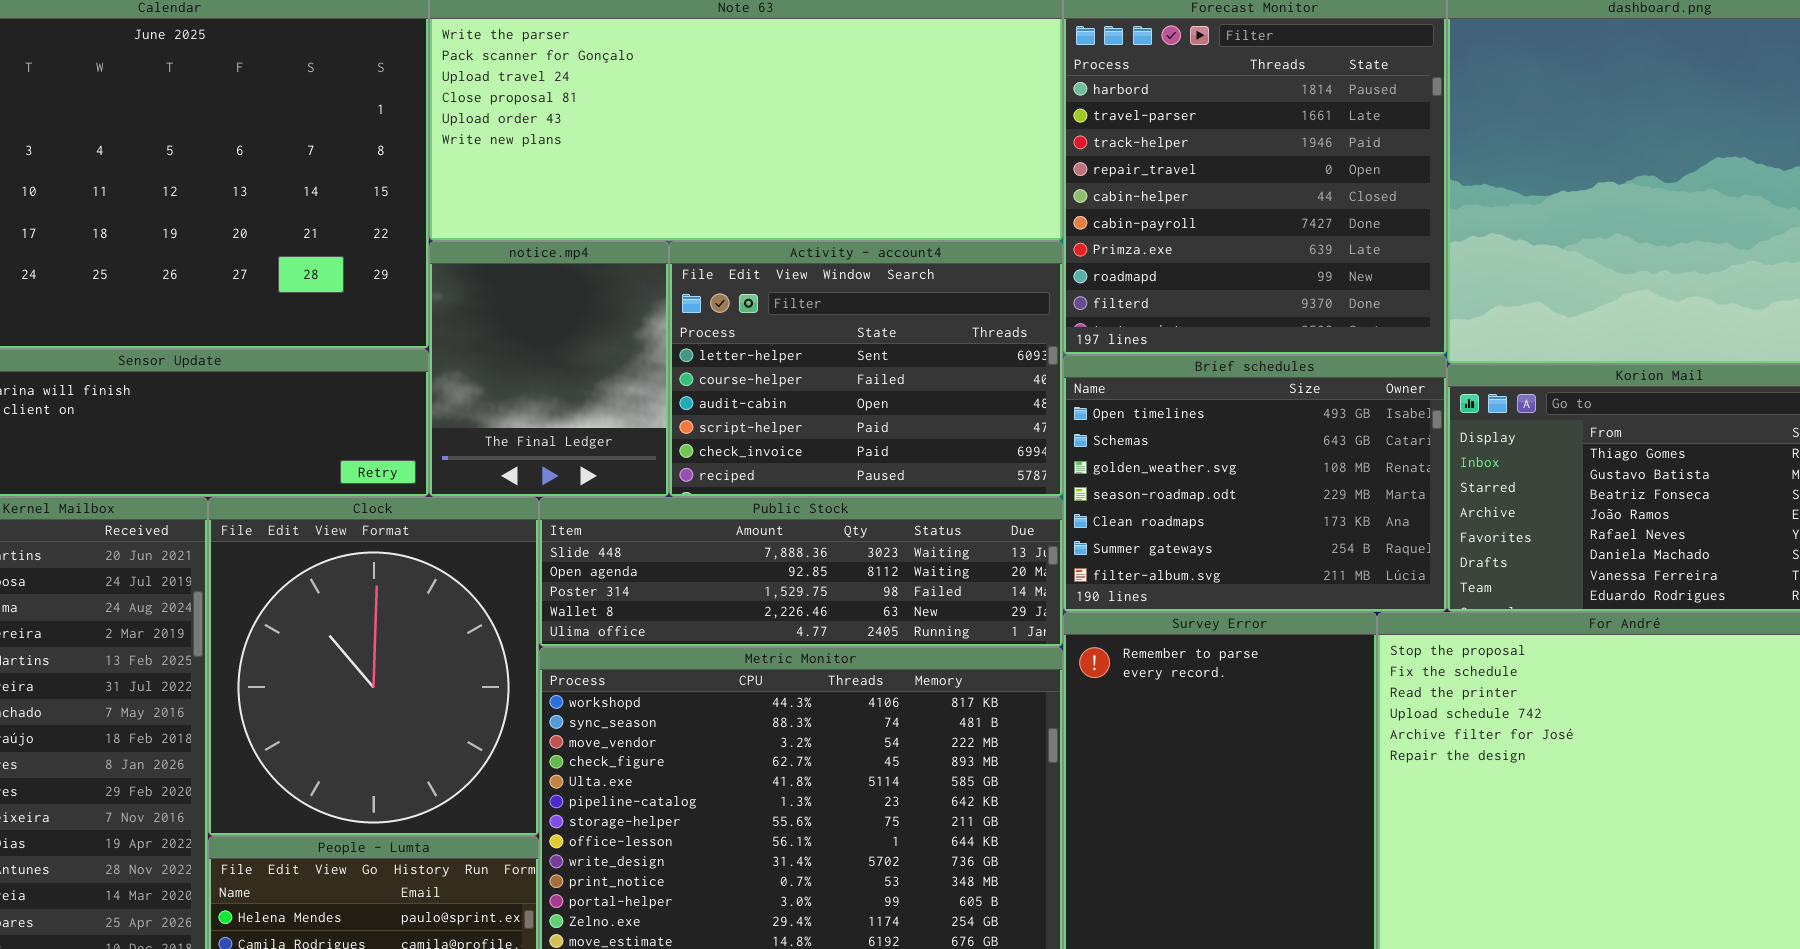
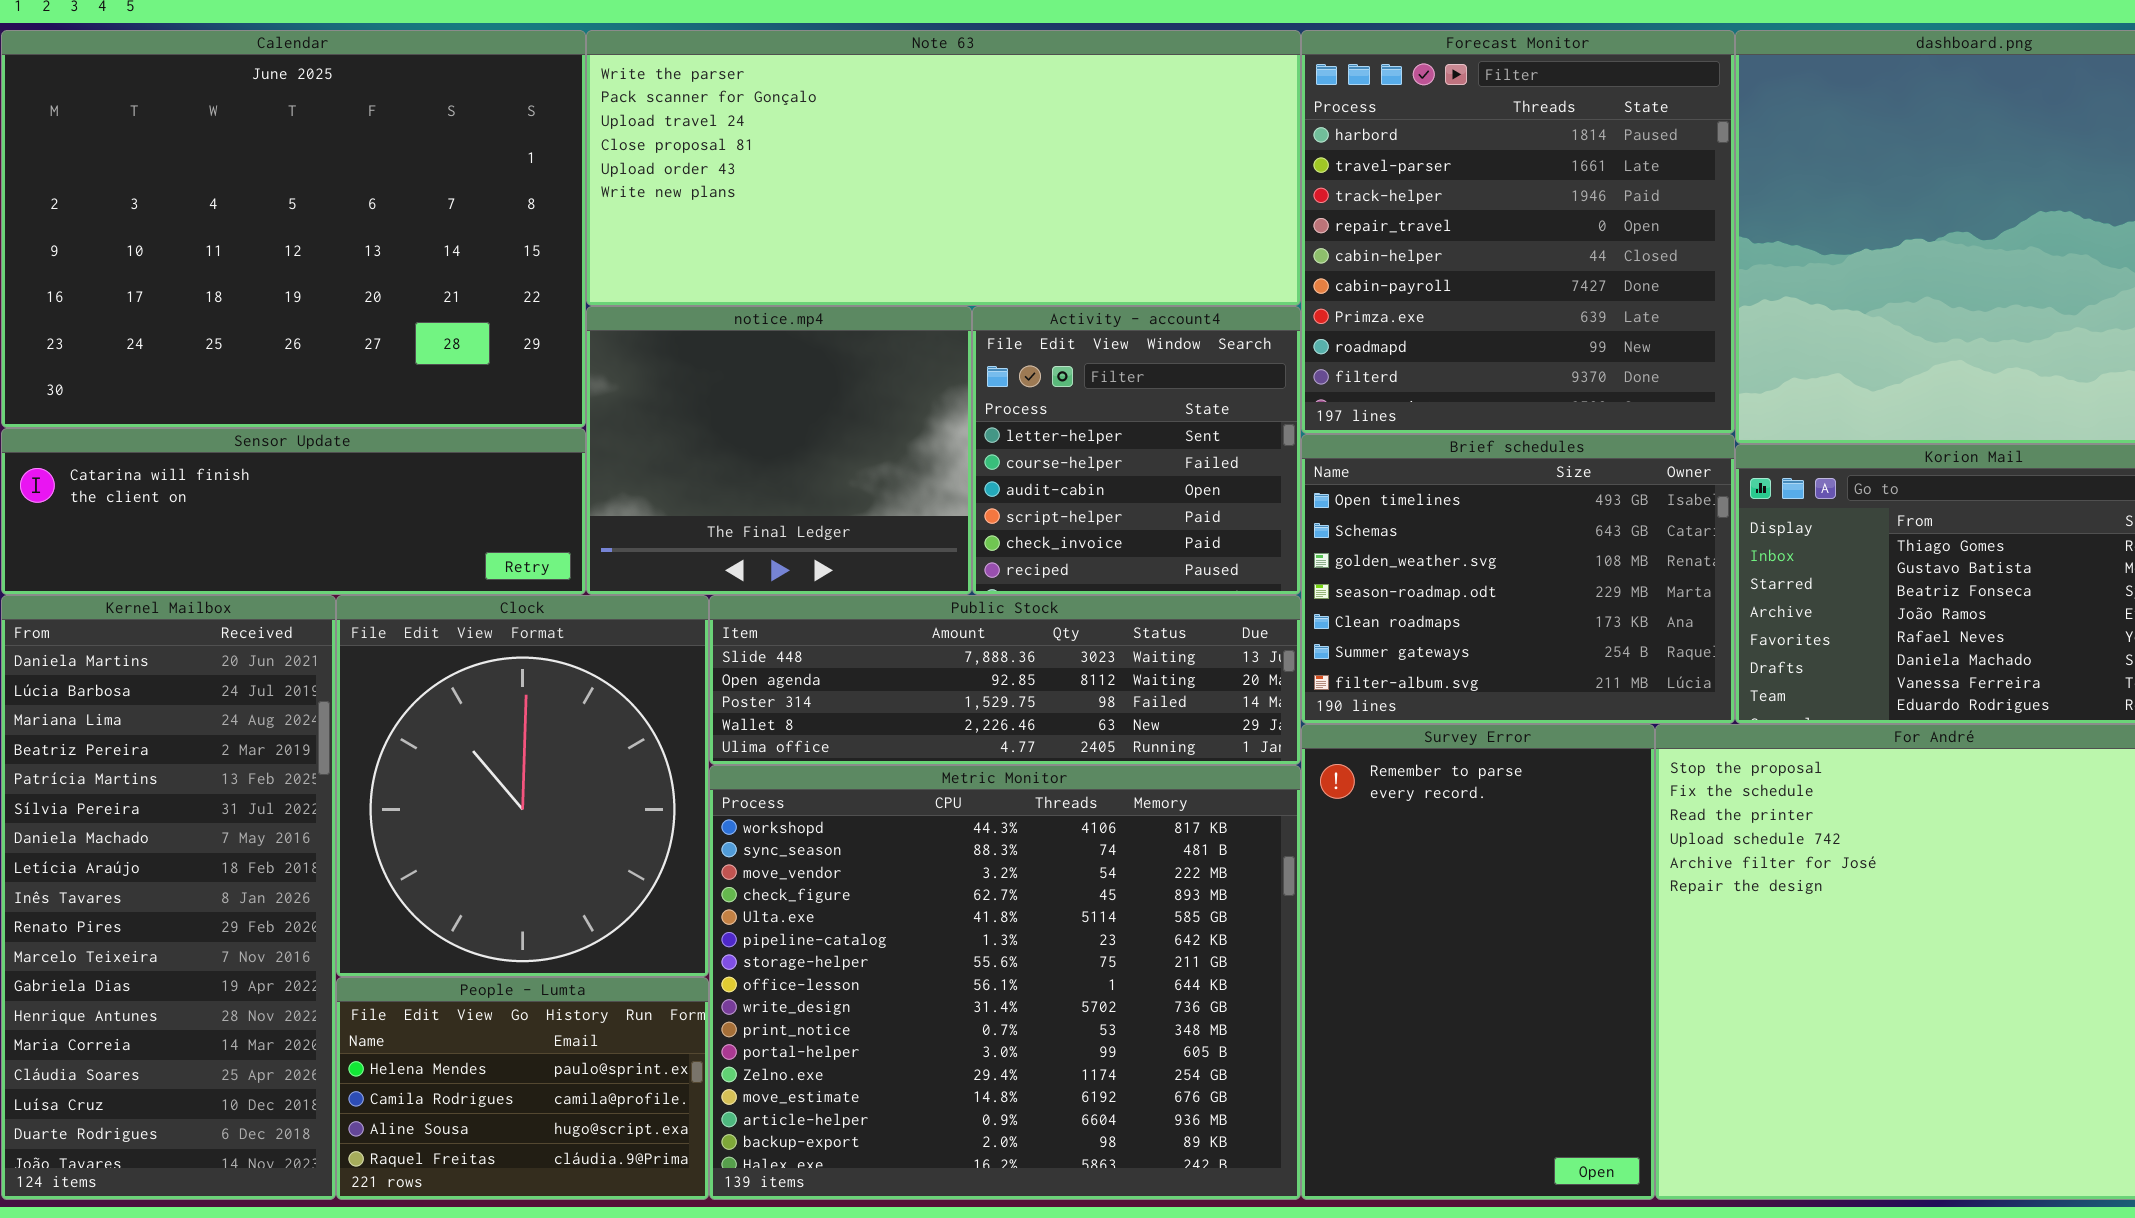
notice.mp4: [429,241,669,497] -> [586,306,972,595], resized
Activity - account4: [669,241,1063,497] -> [972,306,1301,595], resized

